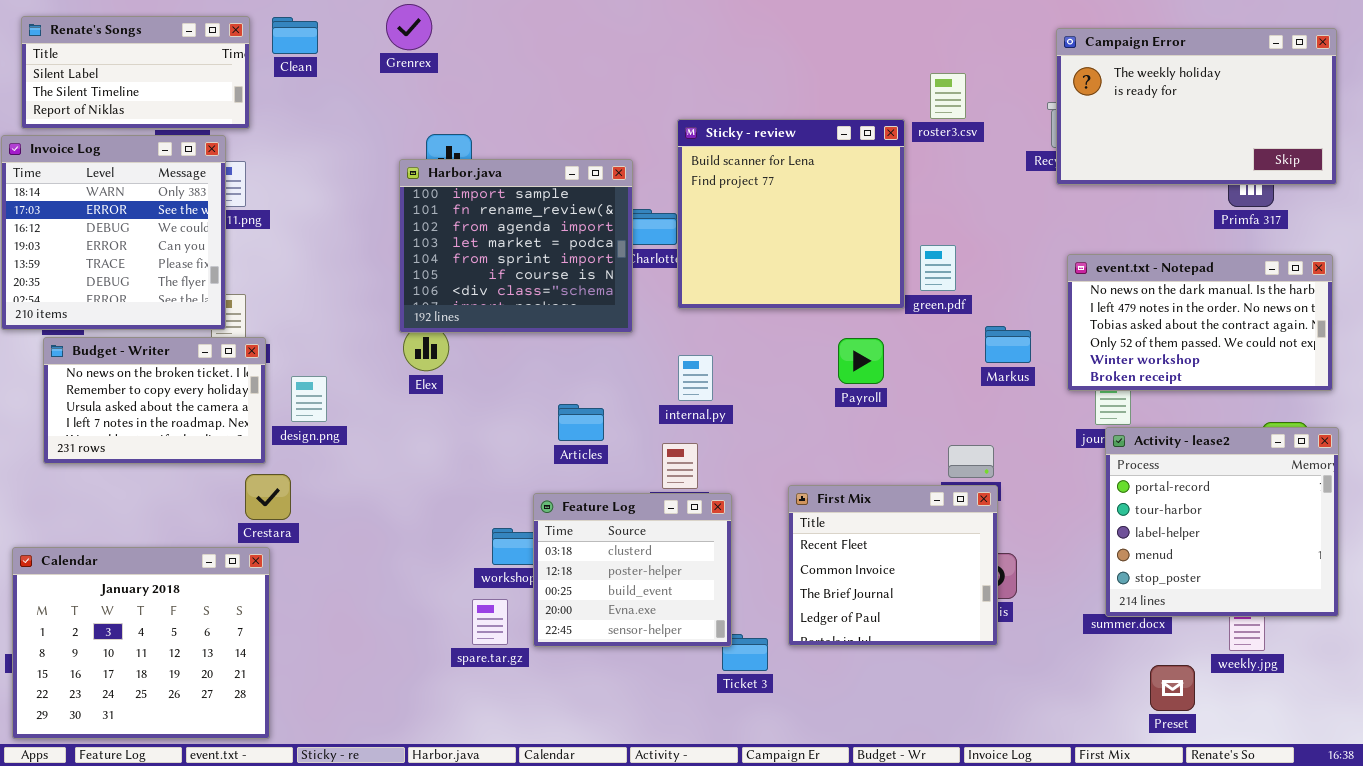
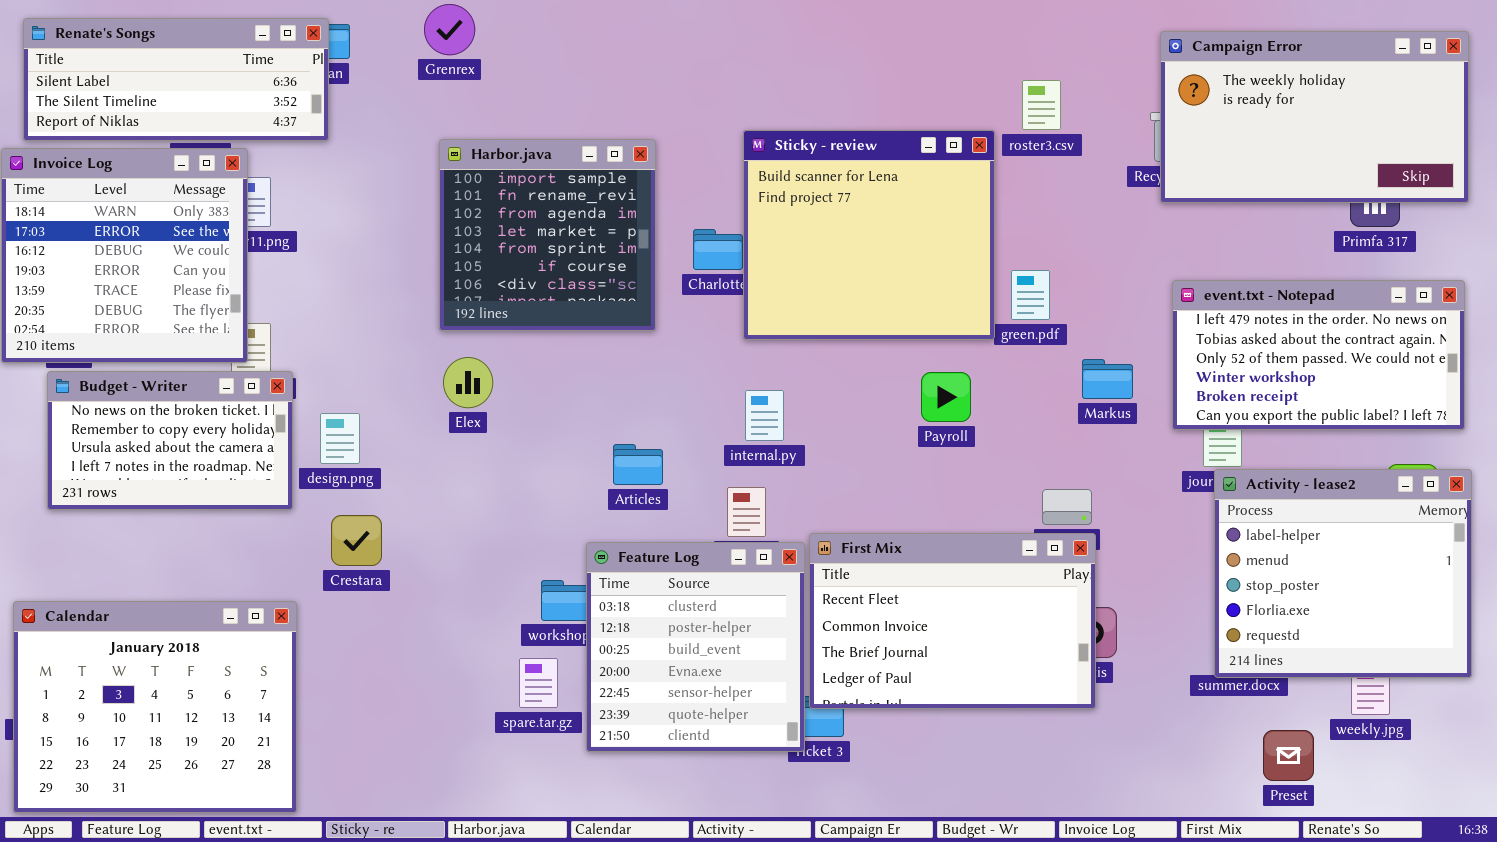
Renate's Songs: [21,16,250,129] -> [23,18,329,141], resized
Harbor.java: [399,159,633,333] -> [439,139,656,331], moved, resized
event.txt - Notepad: [1067,254,1333,391] -> [1172,280,1465,430], scrolled down 1 row
Activity - lease2: [1105,427,1339,617] -> [1214,469,1472,678], scrolled down 2 rows
Crestara: [245,474,291,520] -> [331,515,382,566], moved
First Mix: [788,485,998,646] -> [809,533,1096,709], resized
Feature Log: [533,493,732,647] -> [586,542,805,752], resized

